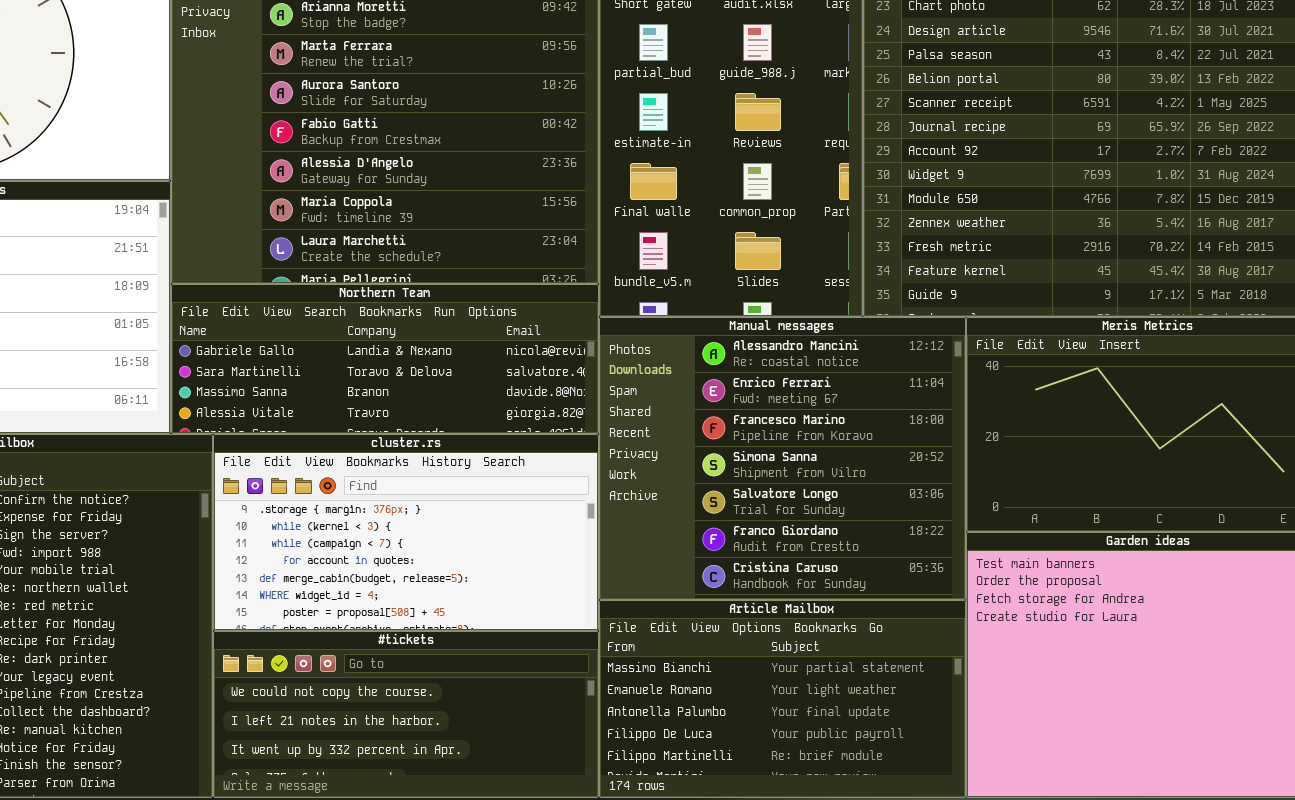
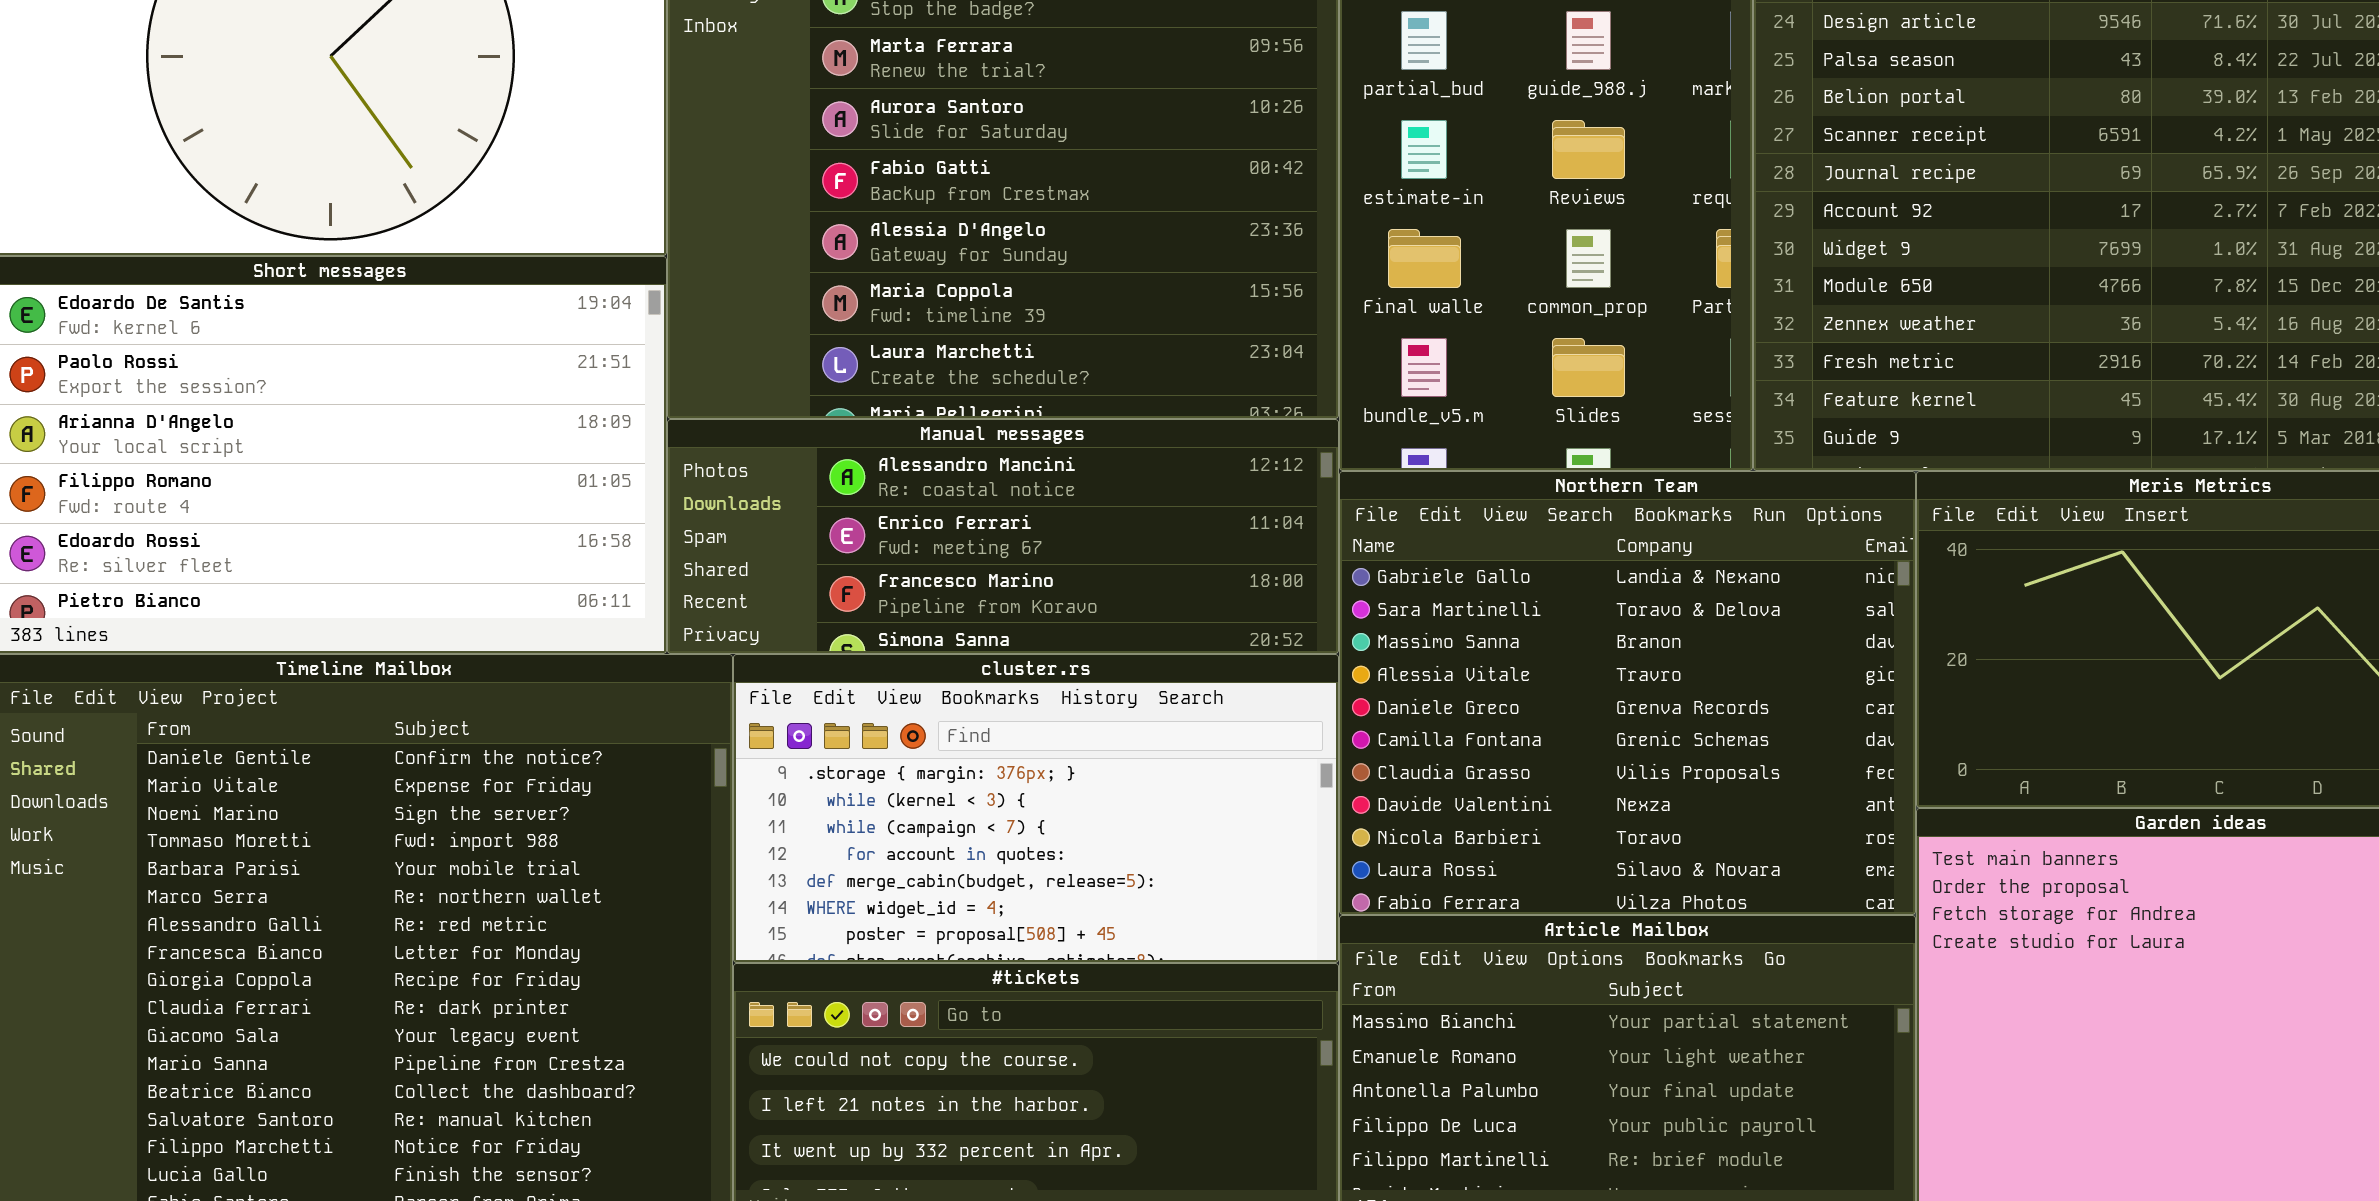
Northern Team: [171,284,599,434] -> [1339,471,1916,915], moved, resized
Manual messages: [599,317,966,600] -> [667,419,1339,654], moved, resized

